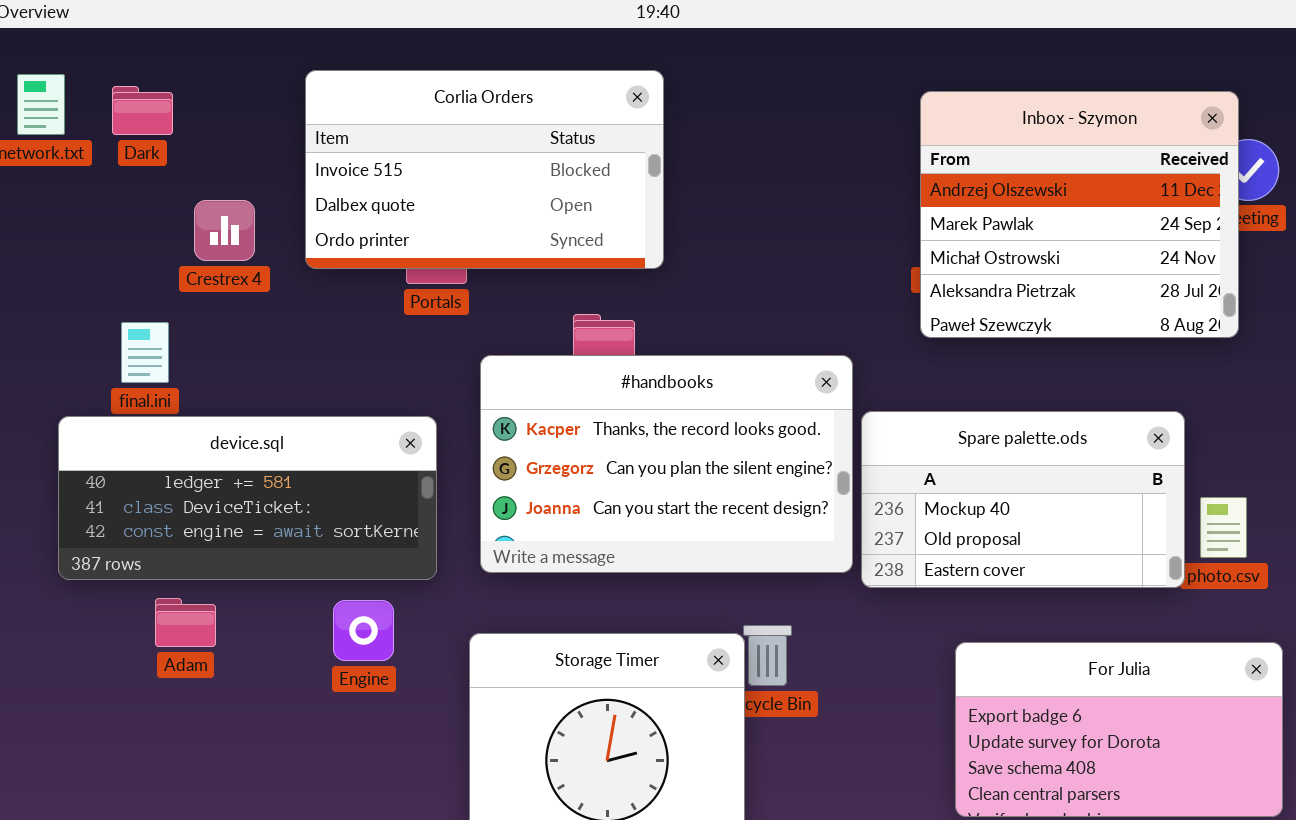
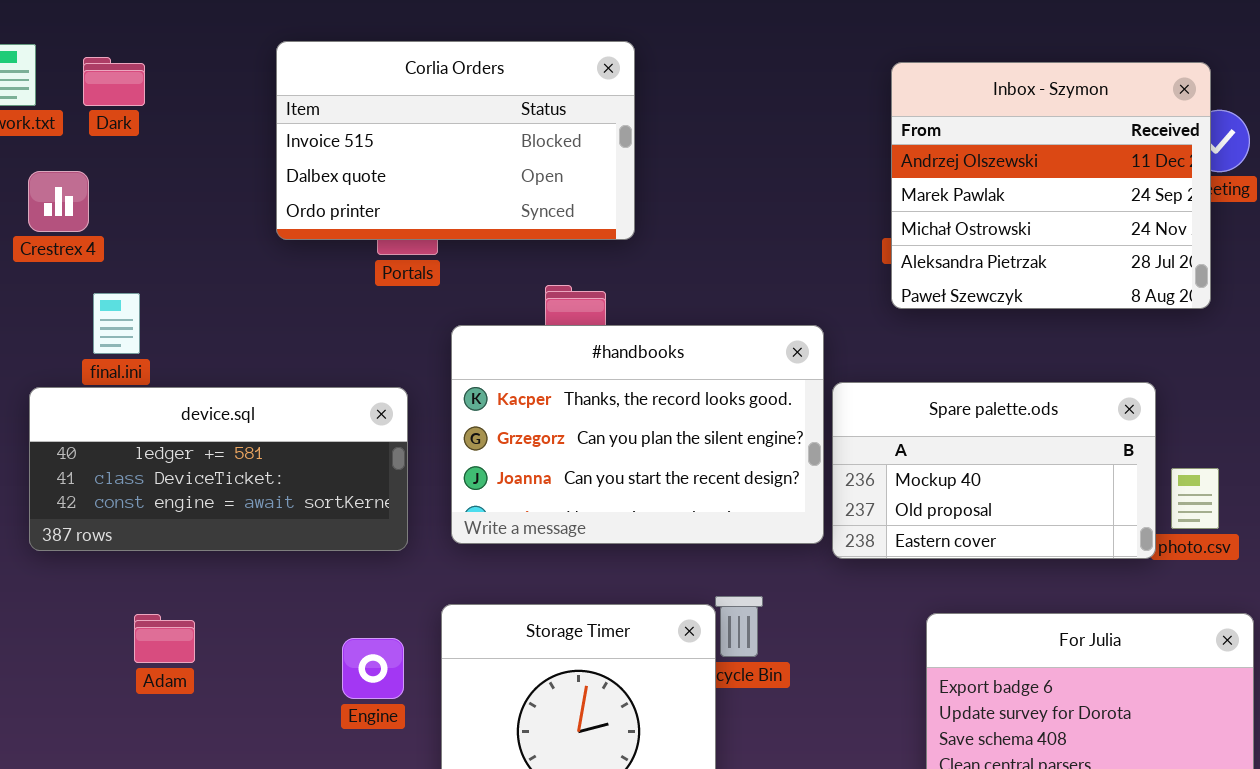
Crestrex 4: [194,200,255,261] -> [28,171,89,232], moved
Adam: [155,598,216,647] -> [134,614,195,663], moved
Engine: [333,600,394,661] -> [342,638,404,699], moved

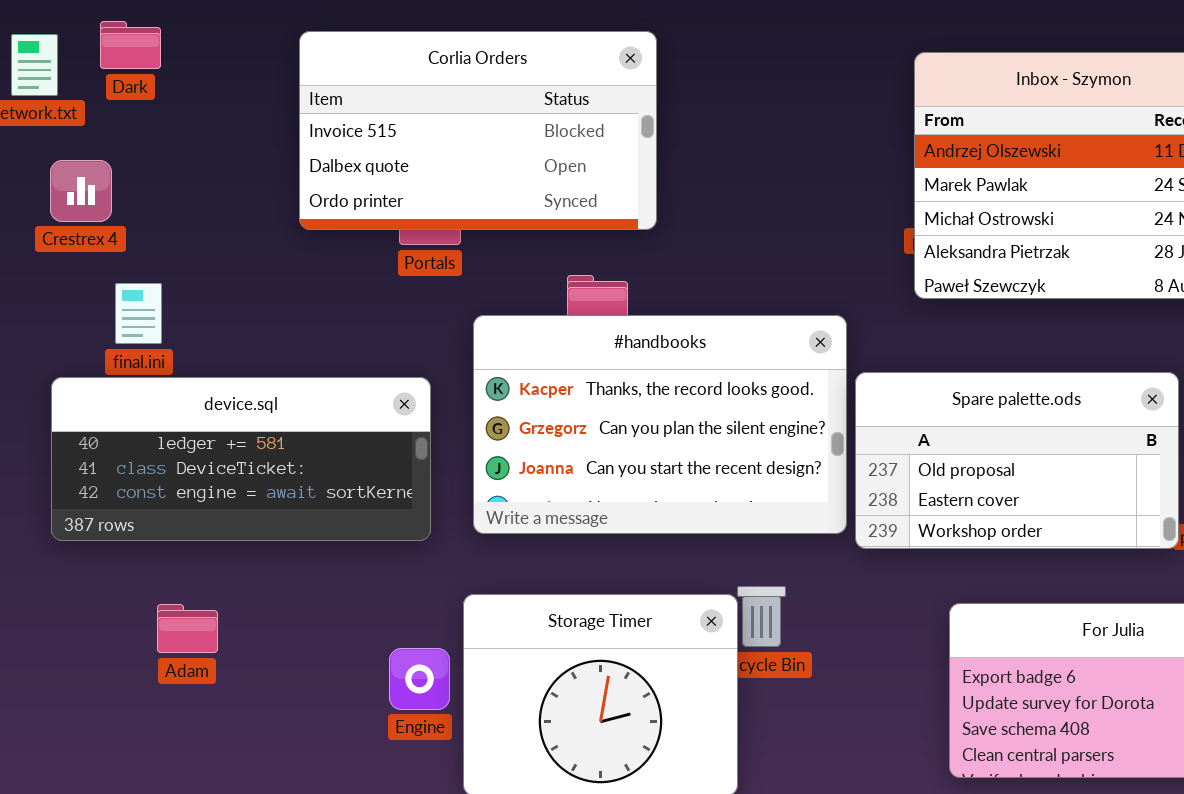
Dark: [83,57,145,106] -> [100,21,161,69], moved
Spare palette.ods: [832,382,1156,559] -> [855,372,1179,549], scrolled down 1 row
Engine: [342,638,404,699] -> [389,648,450,710], moved

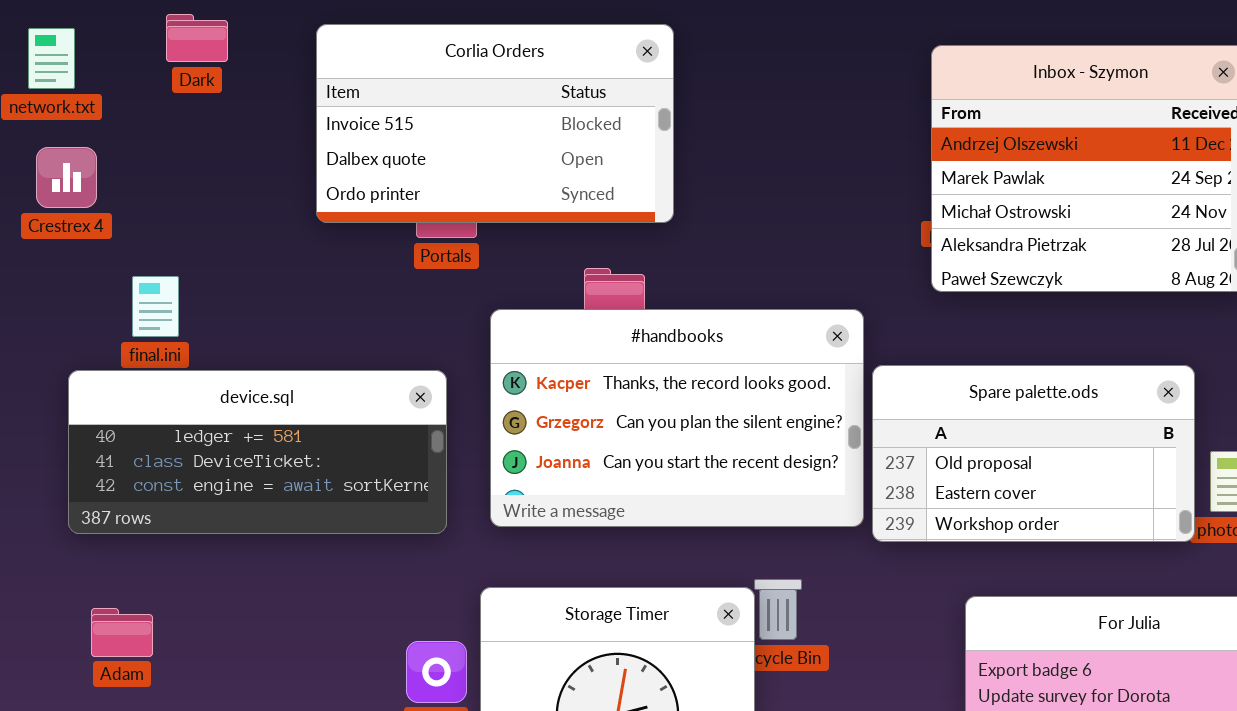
Dark: [100,21,161,69] -> [166,14,228,62], moved
Crestrex 4: [50,160,112,222] -> [36,147,97,208], moved
Adam: [157,604,218,653] -> [91,608,153,657], moved

